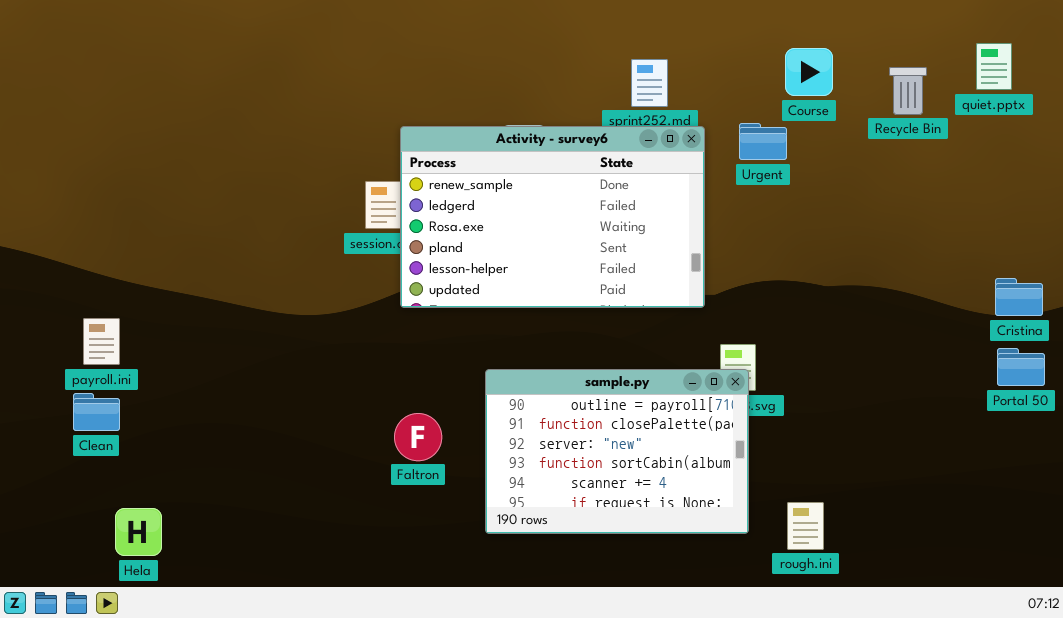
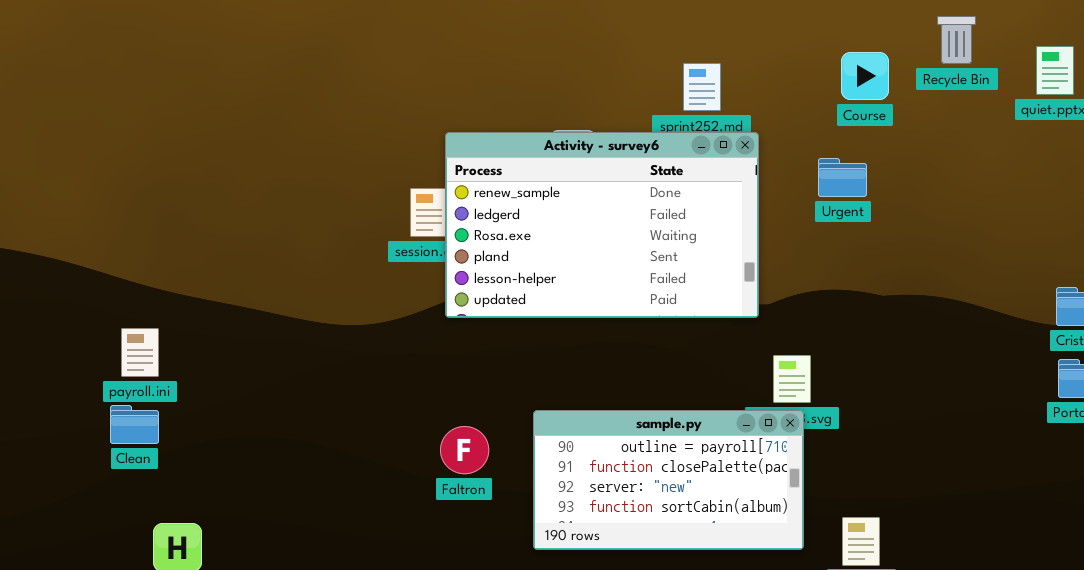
Recycle Bin: [889,67,927,115] -> [937,16,976,64], moved
Urgent: [739,123,787,160] -> [818,158,867,197], moved
sample.py: [485,369,749,534] -> [533,410,804,550], resized

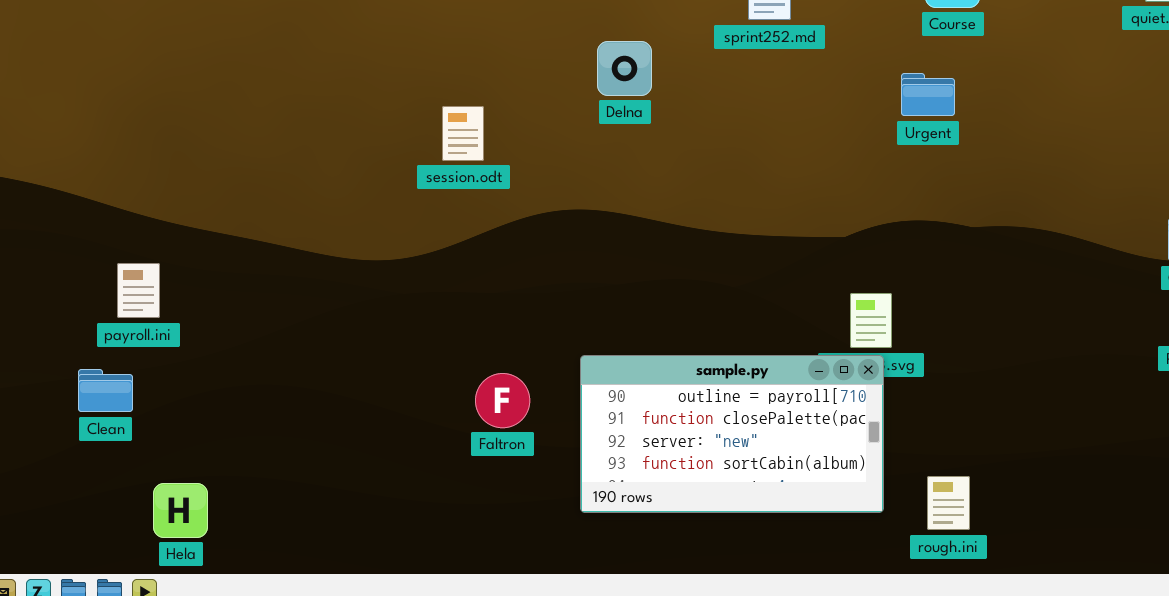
Activity - survey6: [445,132,759,318] -> none, closed
Clean: [110,405,159,444] -> [78,369,133,412], moved

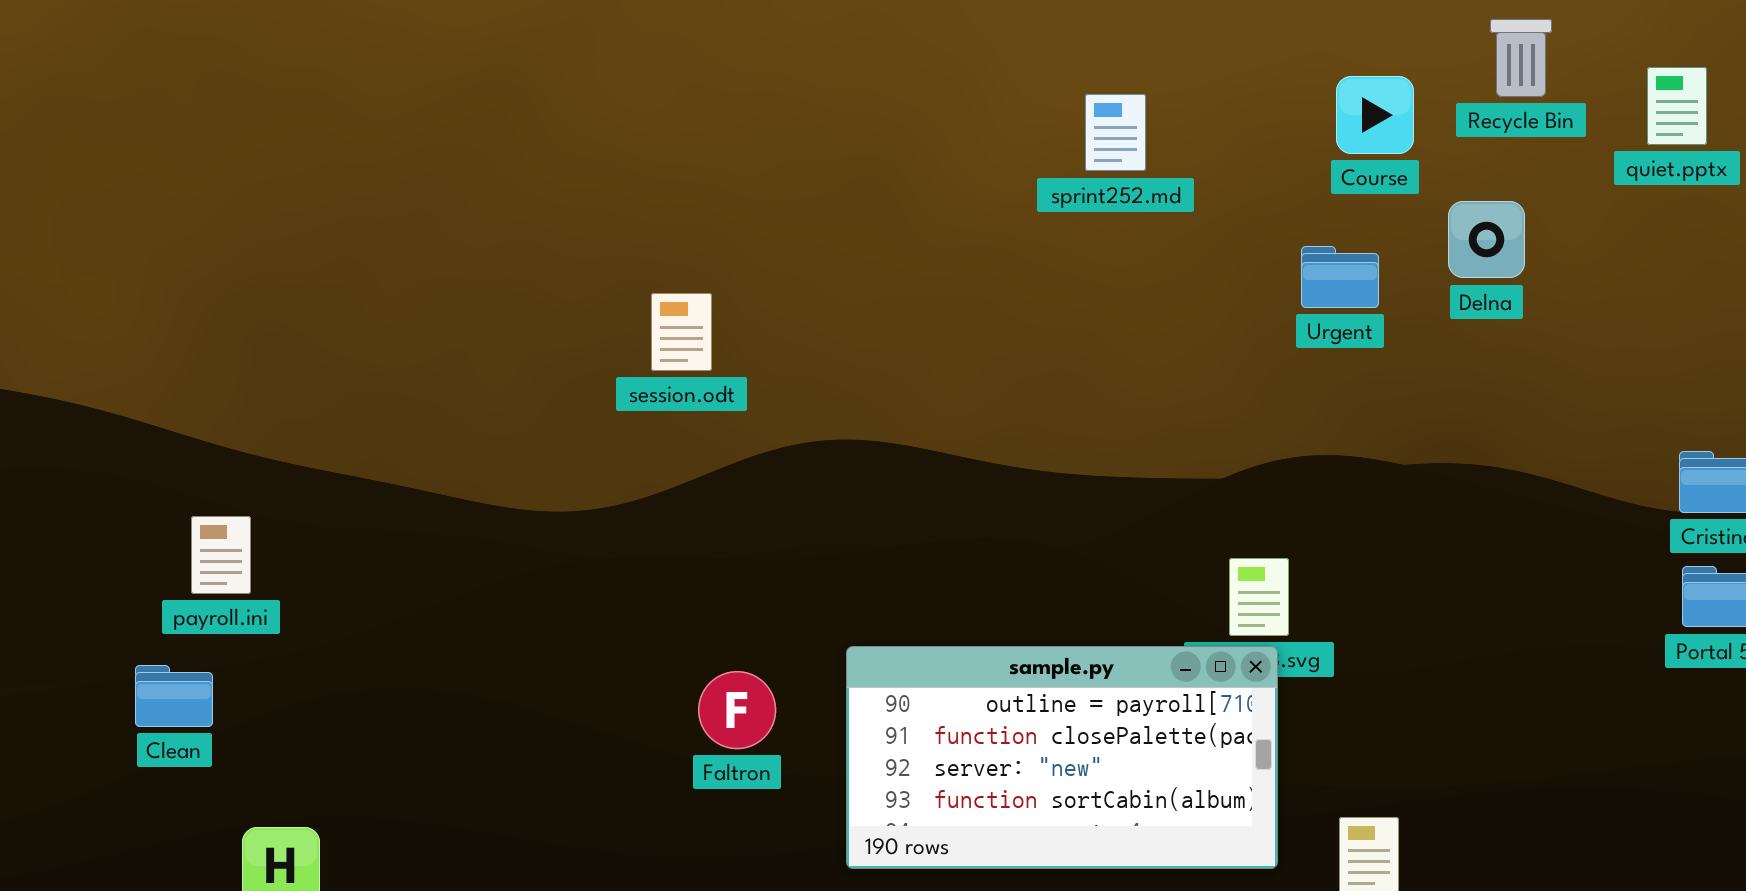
Delna: [597,41,652,96] -> [1448,201,1525,278], moved

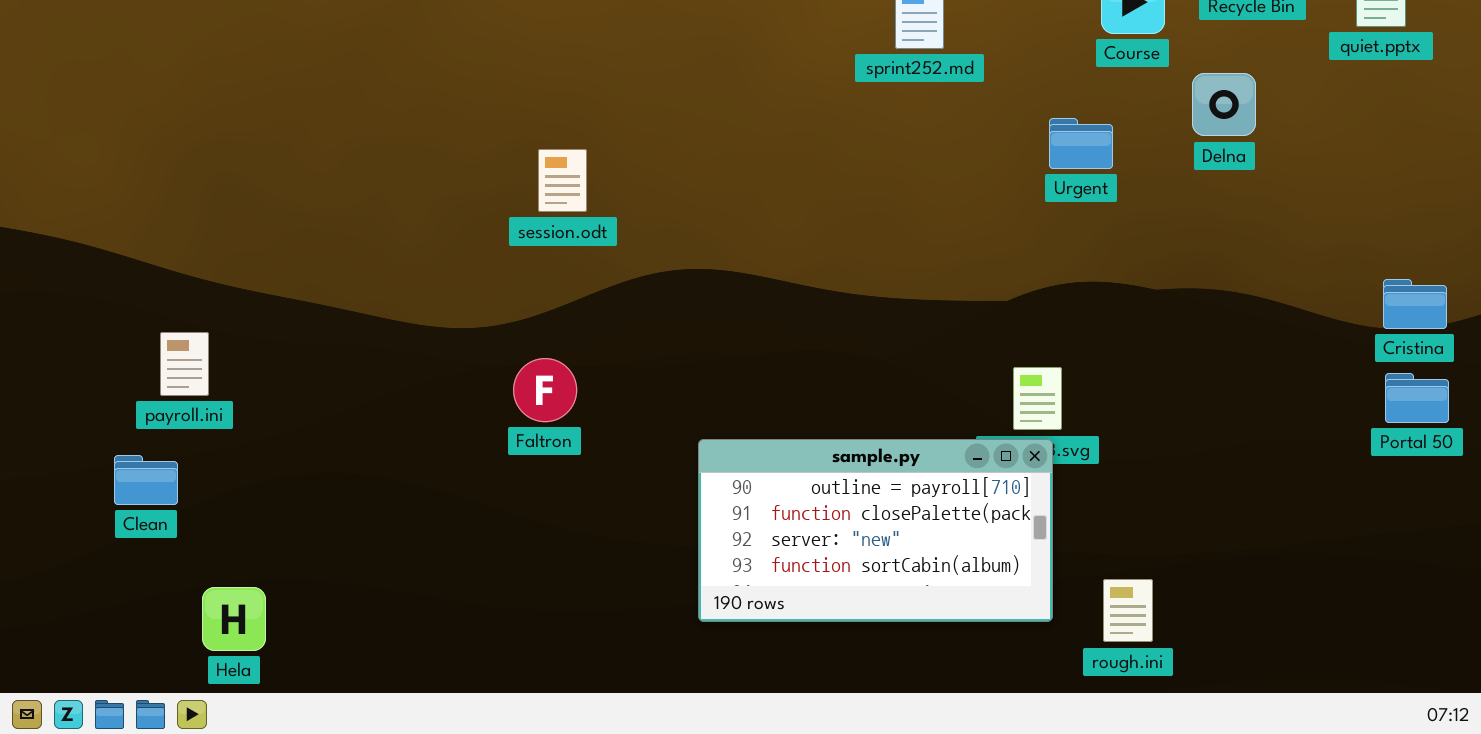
Urgent: [1301,246,1379,308] -> [1049,118,1113,169], moved
Faltron: [698,671,776,749] -> [513,358,577,422], moved

